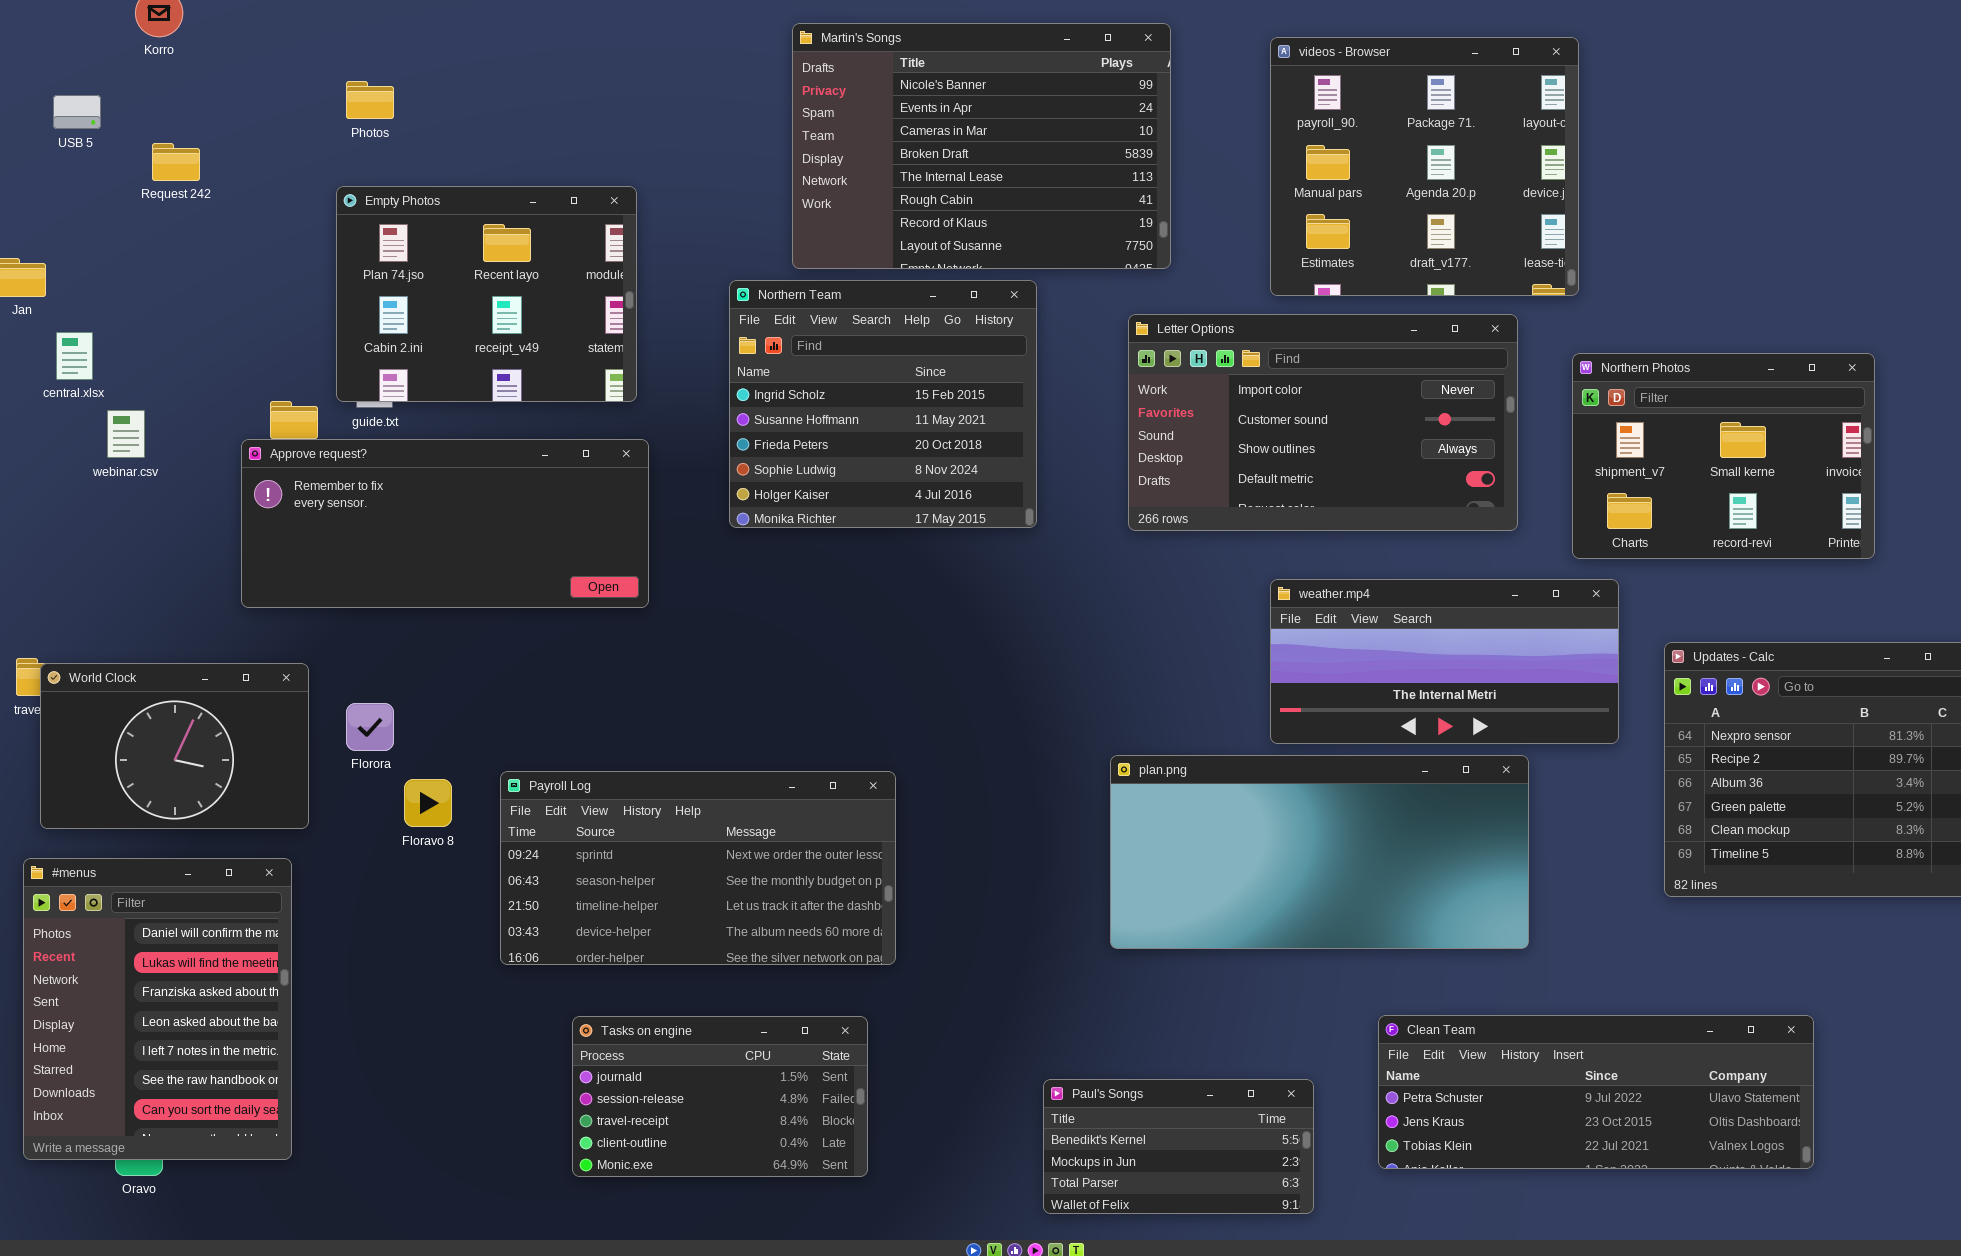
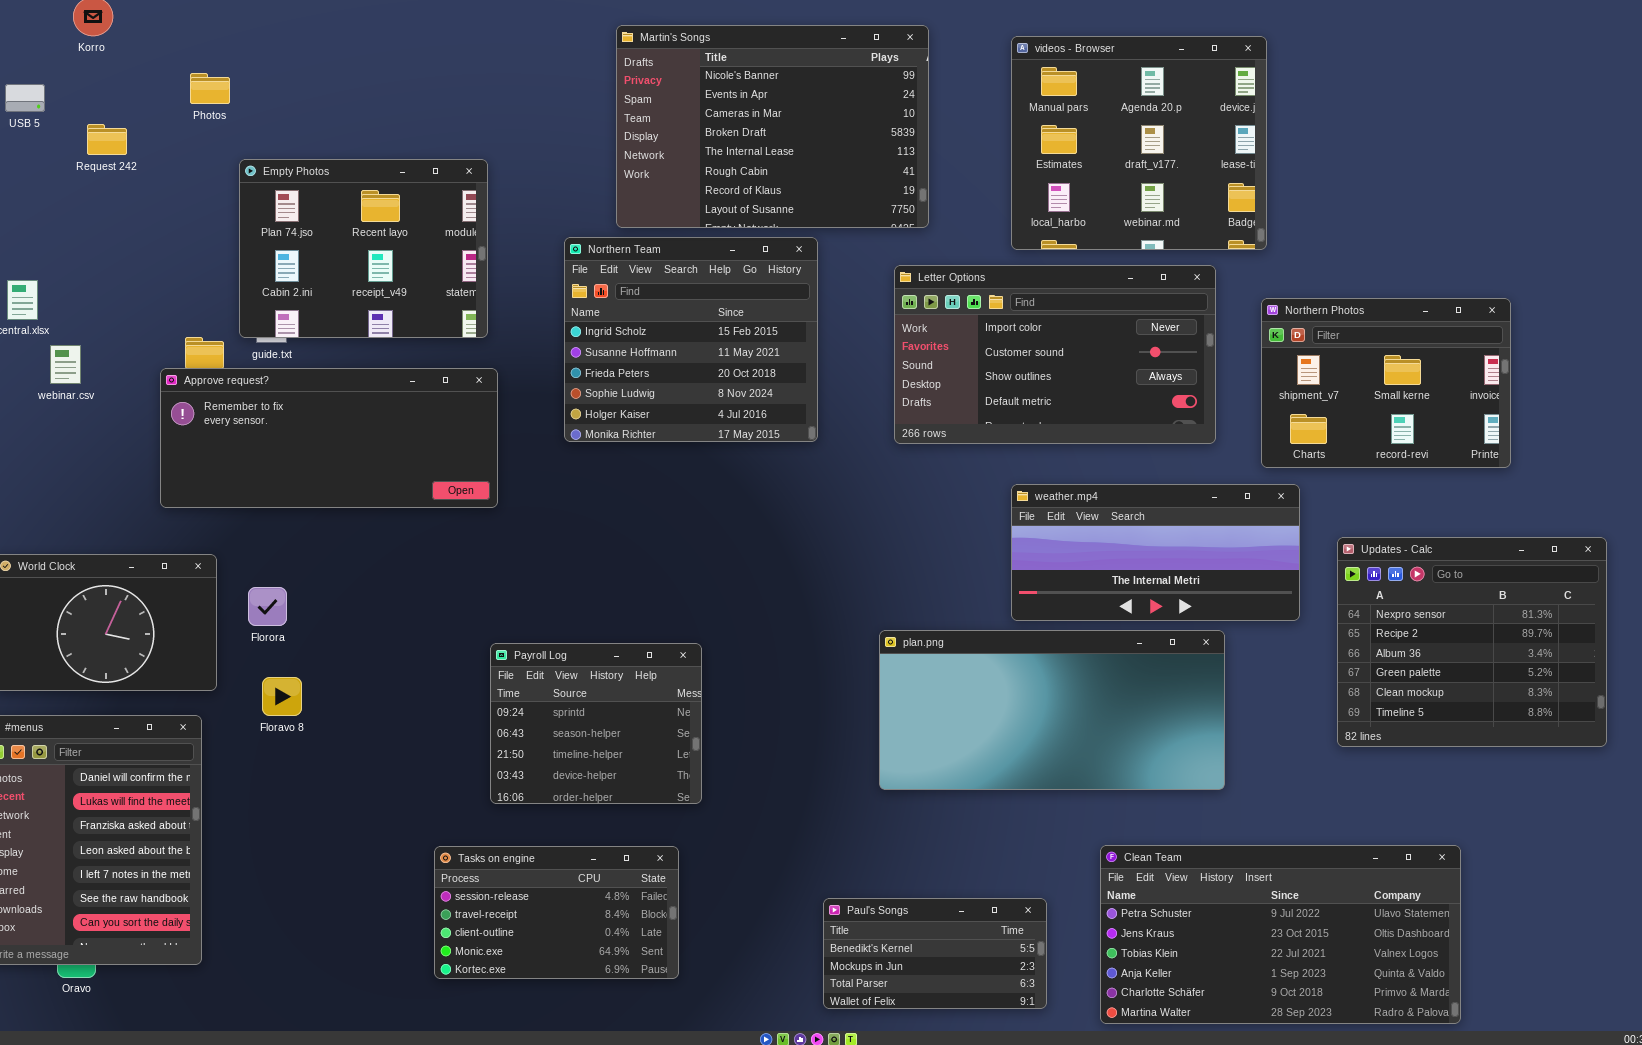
videos - Browser: [1270,37,1579,296] -> [1011,36,1267,250], scrolled down 1 row
Photos: [346,81,394,119] -> [190,73,230,104], moved
Payroll Log: [500,771,896,965] -> [490,643,702,804], resized
Floravo 8: [404,779,452,827] -> [262,677,302,716], moved
Clean Team: [1378,1015,1814,1169] -> [1100,845,1461,1024], resized
Tasks on engine: [572,1016,868,1177] -> [434,846,679,979], scrolled down 1 row

